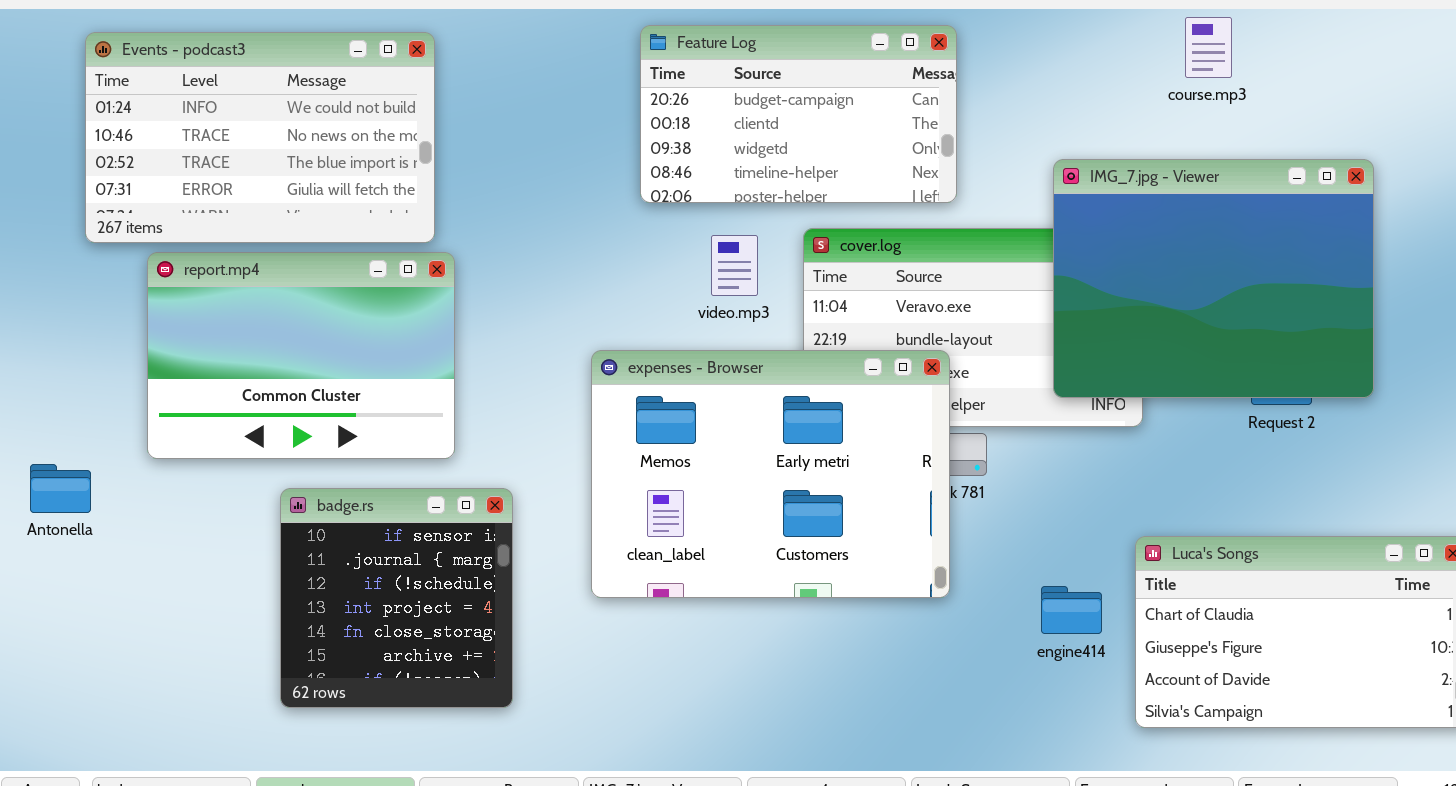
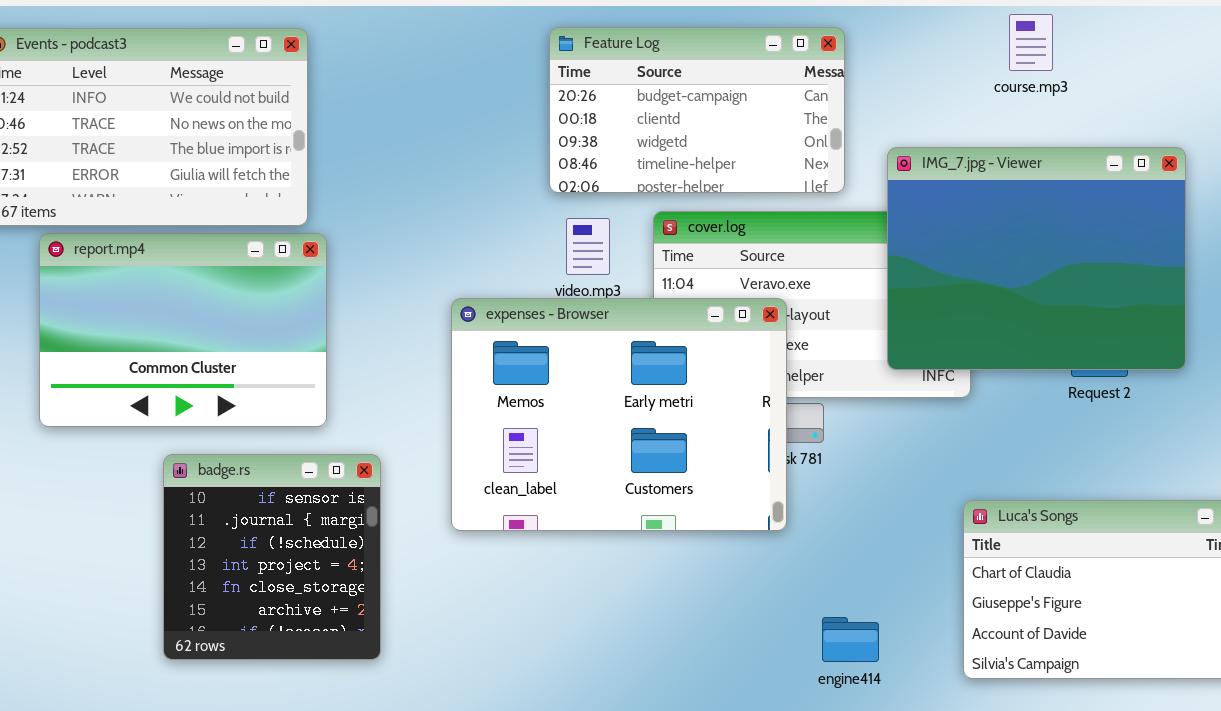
Feature Log: [640,25,957,203] -> [549,27,845,193], moved
expenses - Browser: [591,350,950,598] -> [451,298,787,531], moved
engine414: [1041,586,1102,634] -> [822,617,879,662], moved

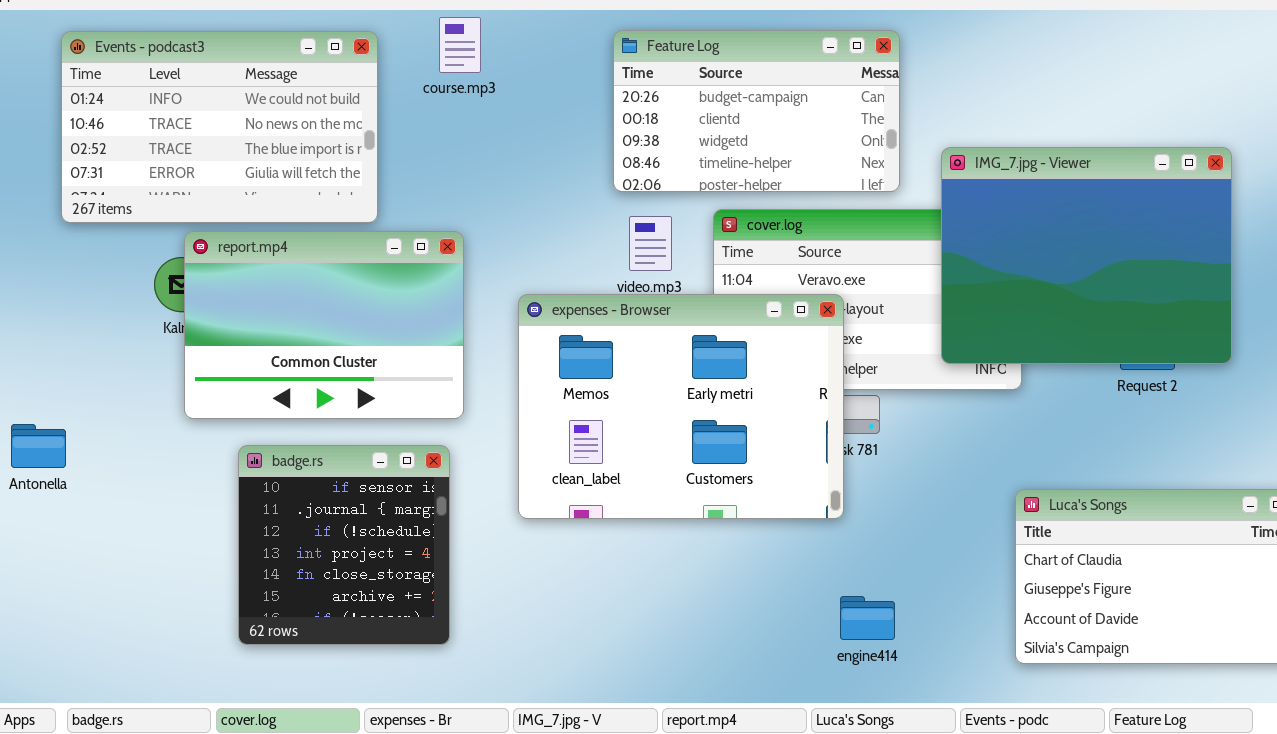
course.mp3: [1009,14,1053,71] -> [439,17,481,73], moved
report.mp4: [39,233,327,427] -> [184,231,464,419], moved
engine414: [822,617,879,662] -> [840,596,895,640], moved

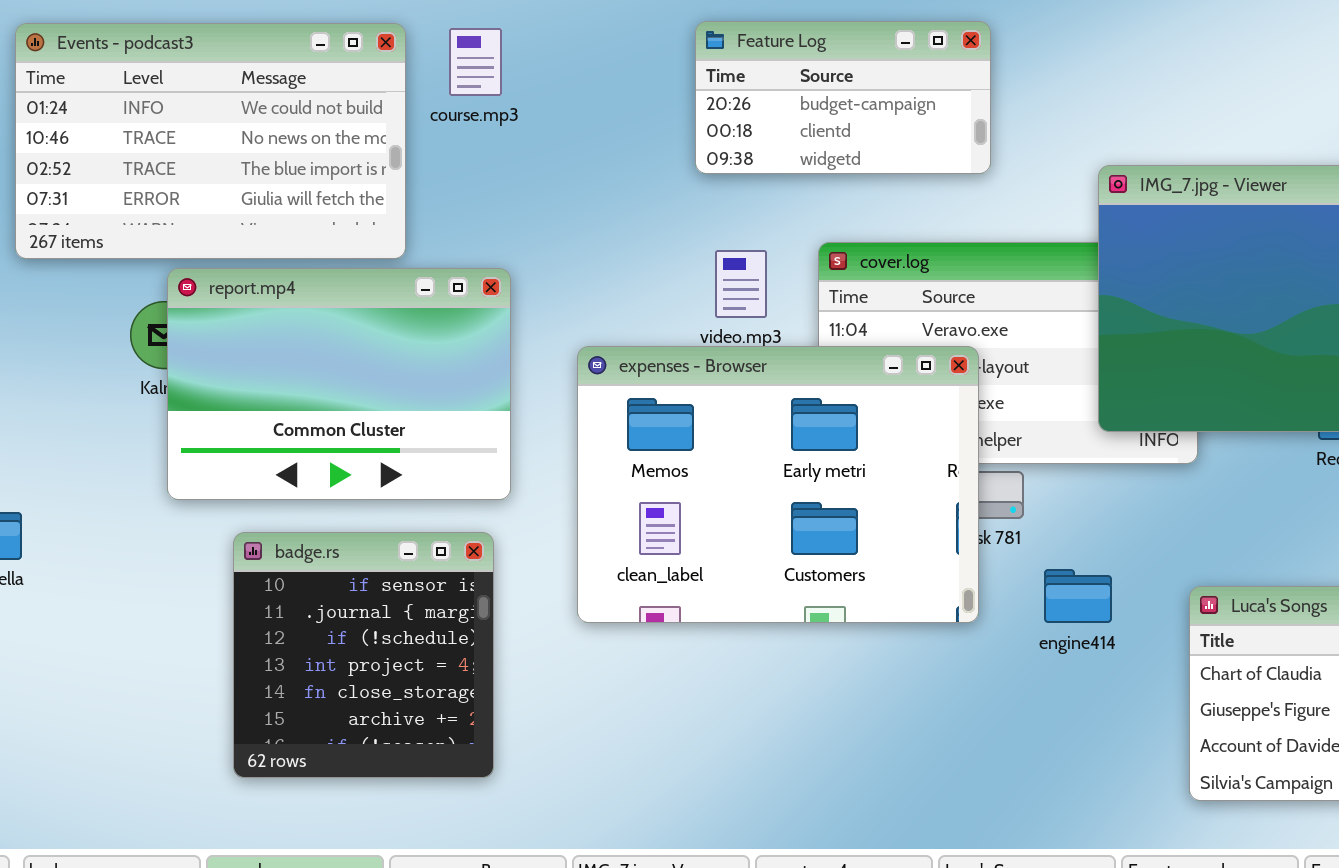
course.mp3: [439,17,481,73] -> [449,28,502,96], moved
Feature Log: [613,30,900,192] -> [695,21,991,174], resized
engine414: [840,596,895,640] -> [1044,569,1112,623], moved

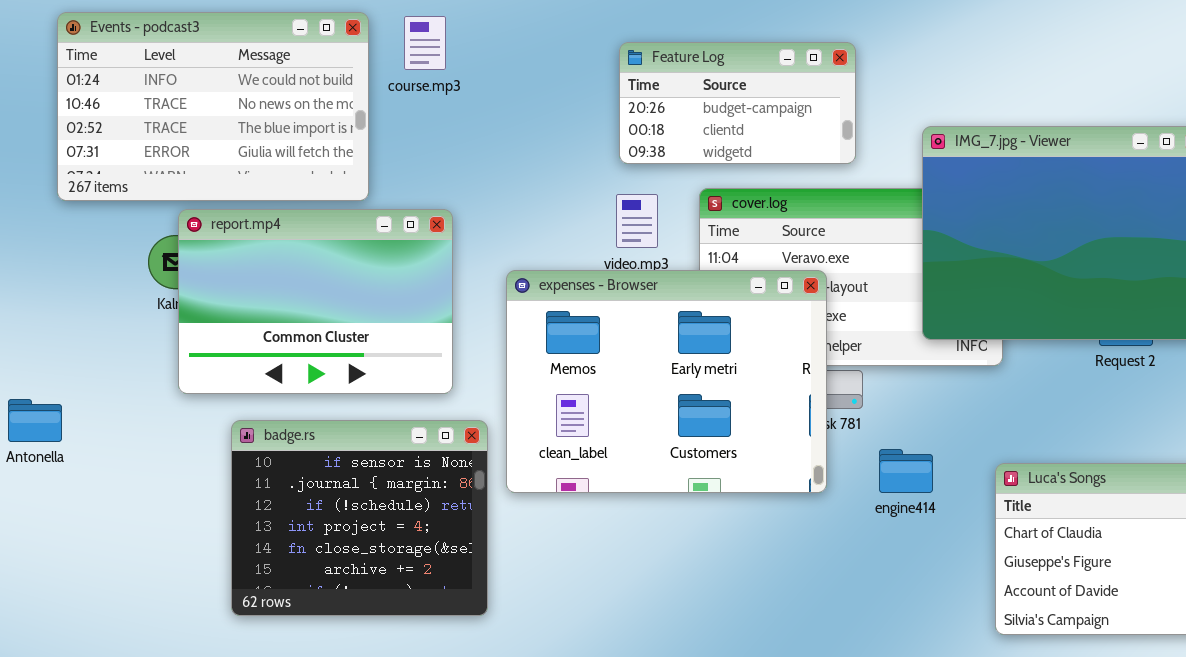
Feature Log: [695,21,991,174] -> [619,42,856,164], moved
badge.rs: [233,532,494,778] -> [231,420,488,616], resized

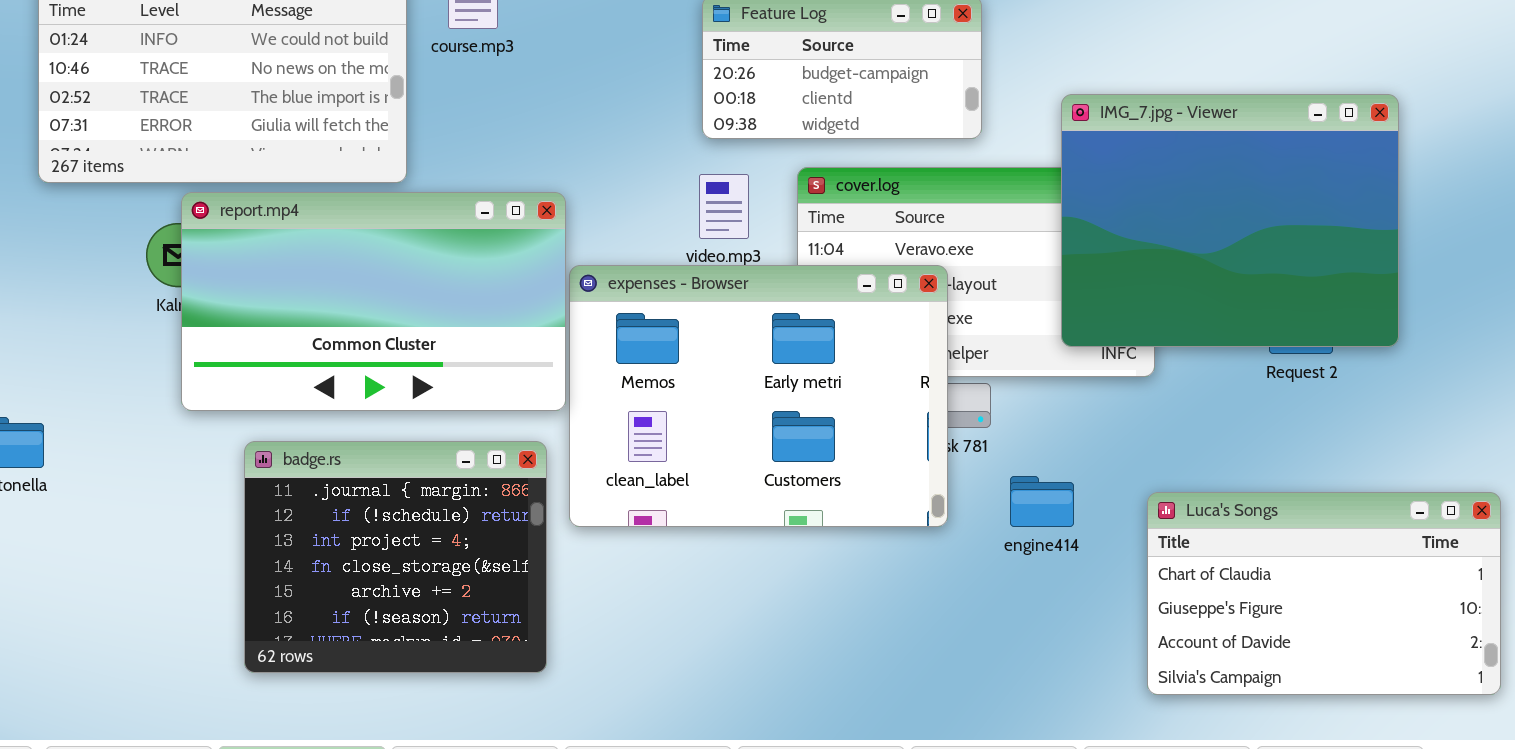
report.mp4: [178,209,453,394] -> [181,192,566,411], resized
badge.rs: [231,420,488,616] -> [244,441,547,673], scrolled down 1 row

